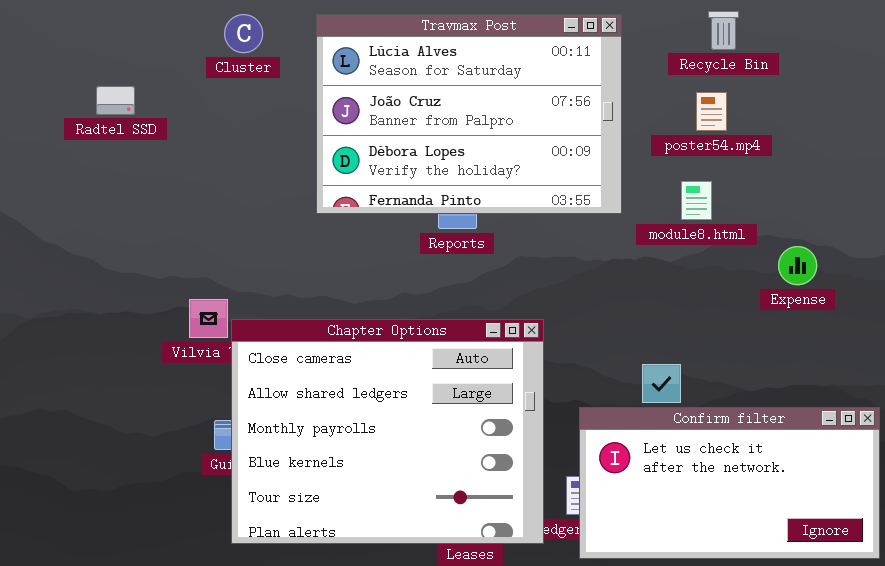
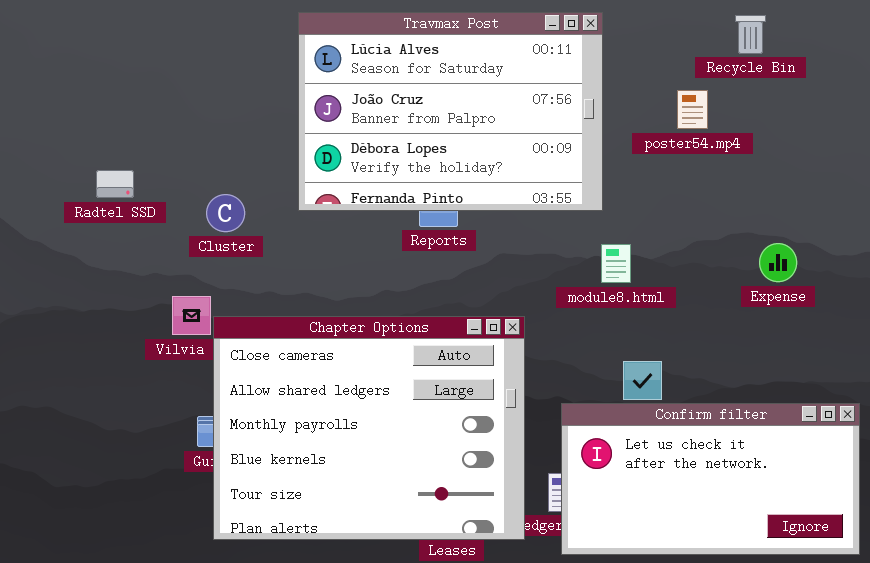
Recycle Bin: [708,11,739,50] -> [735,15,766,54], moved
Cluster: [224,14,263,53] -> [206,194,245,232], moved
Radtel SSD: [96,86,135,115] -> [96,170,134,198], moved
module8.html: [681,181,712,220] -> [601,244,631,283], moved

